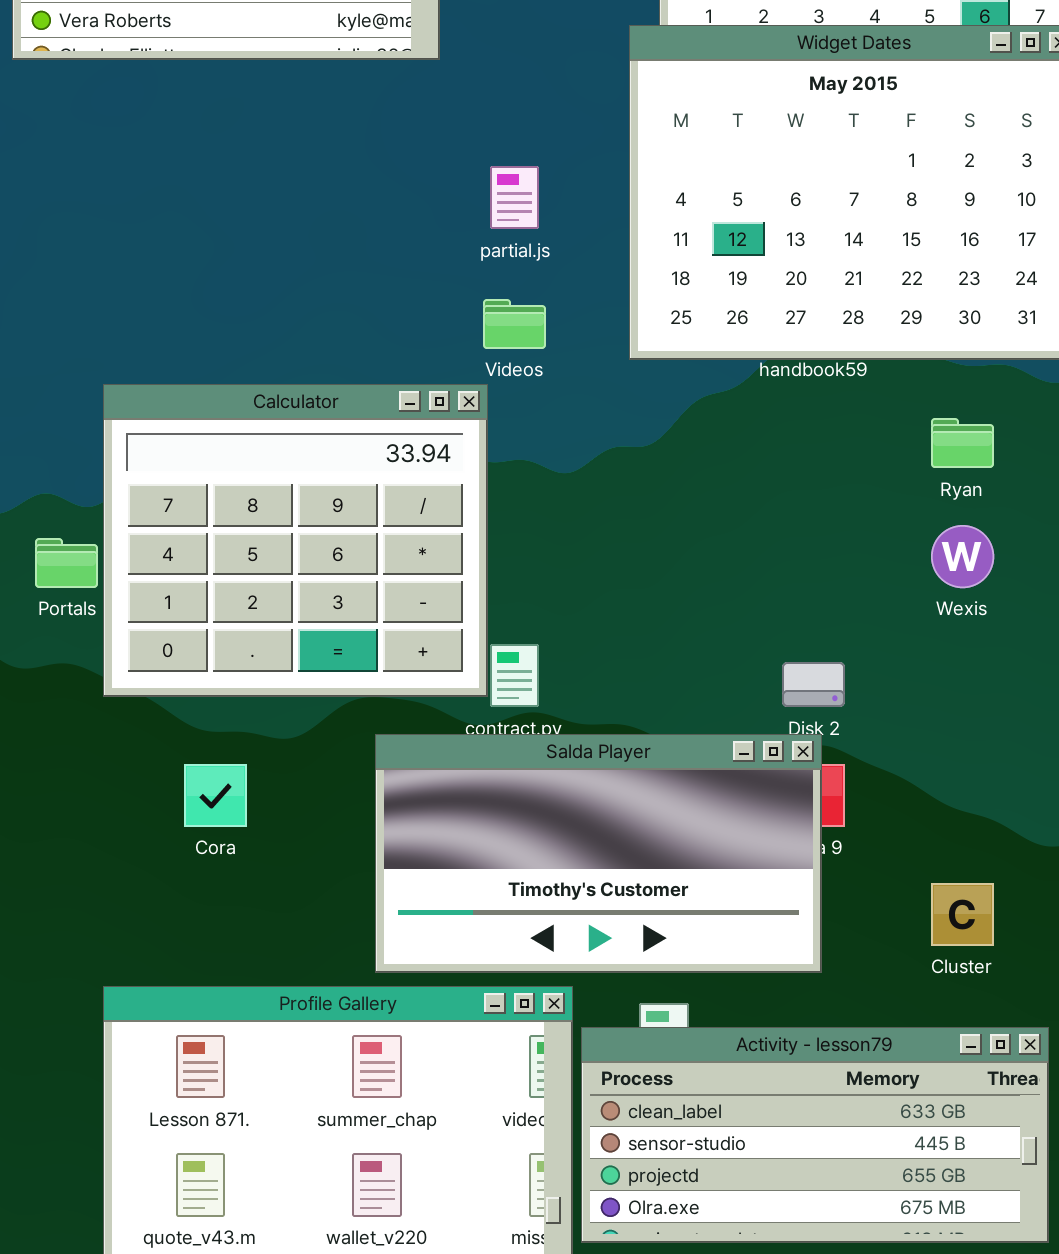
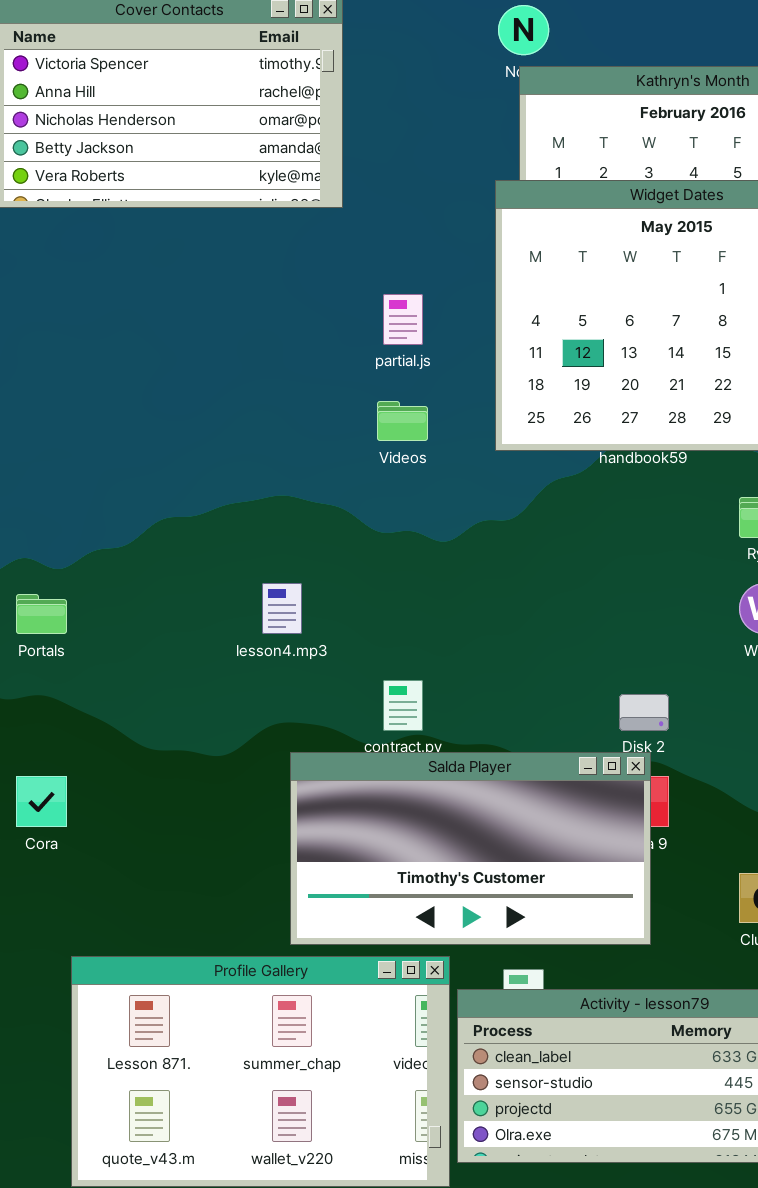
Calculator: [103,384,488,697] -> none, closed
Cora: [184,764,247,827] -> [16,776,67,827], moved

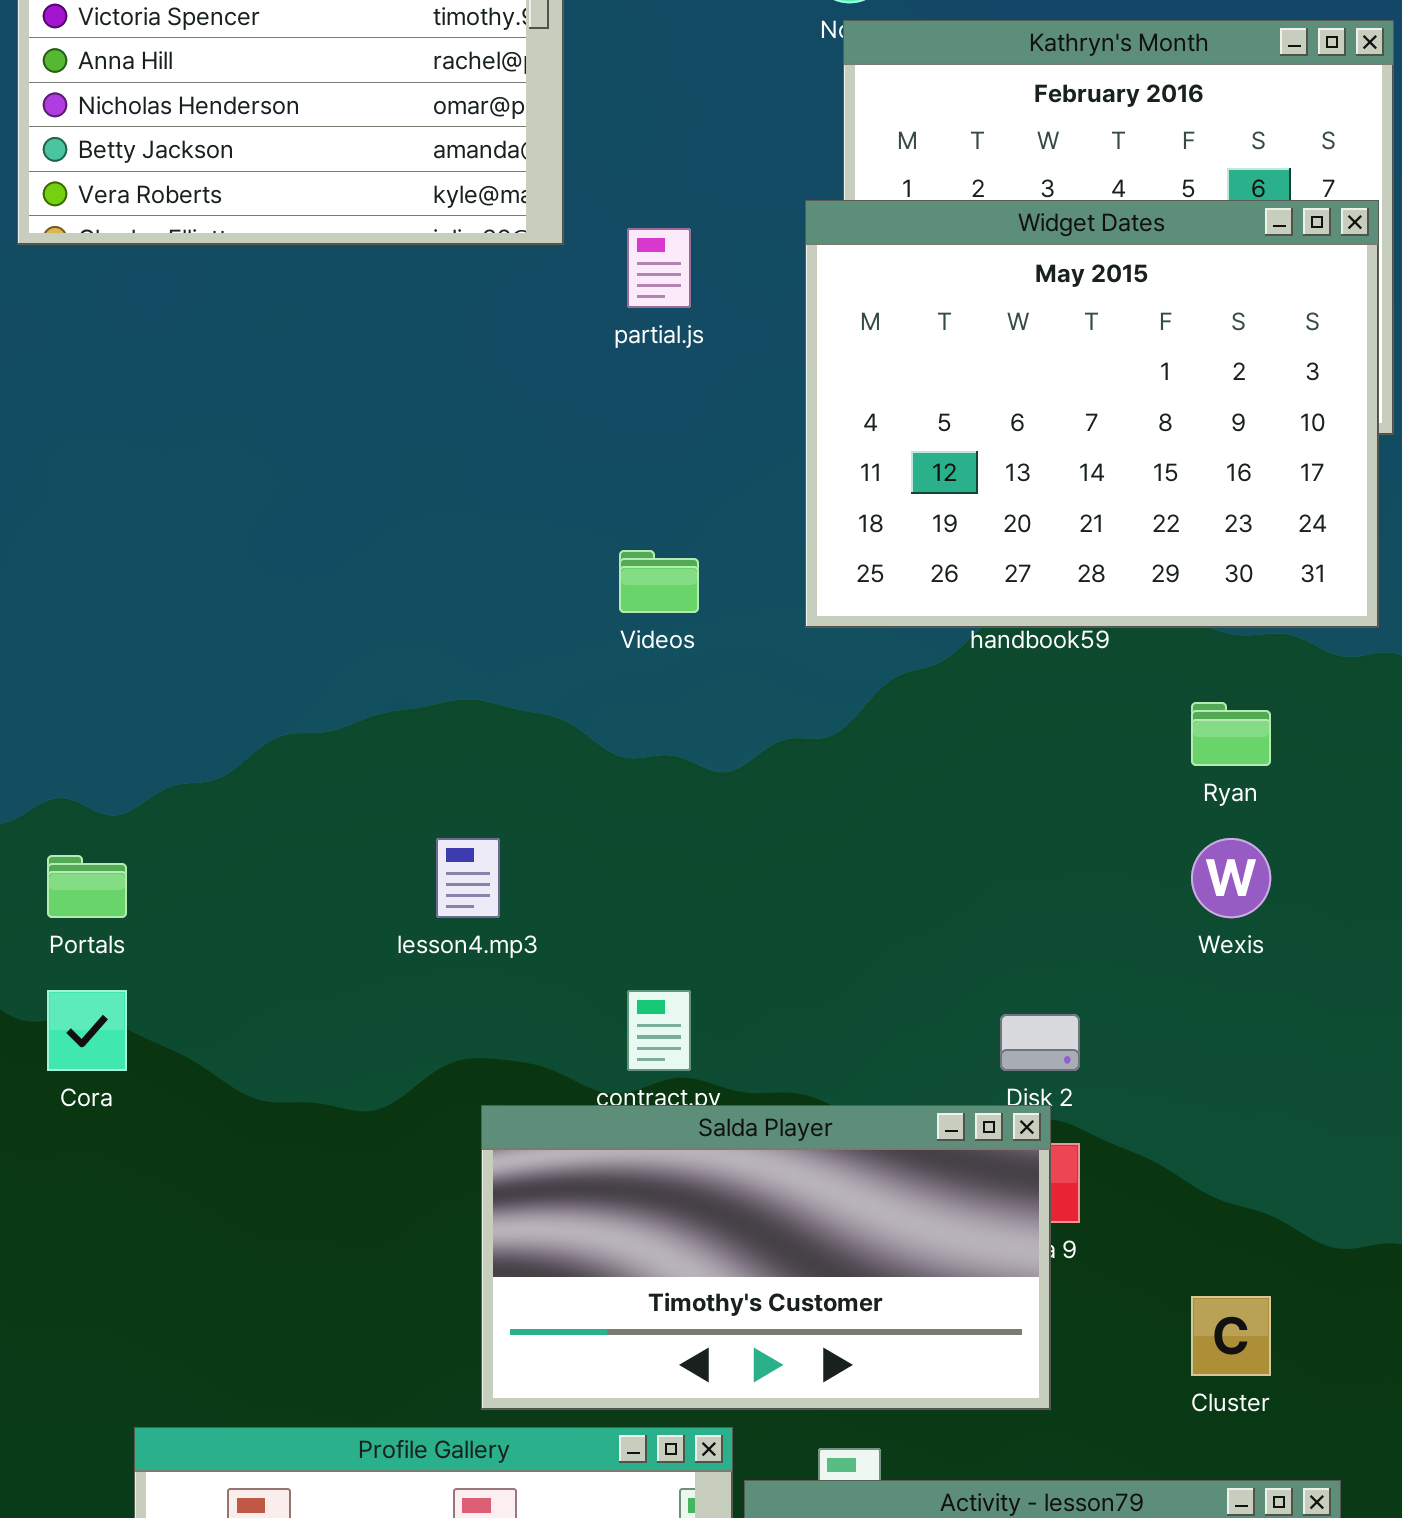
partial.js: [383,294,423,345] -> [627,228,691,308], moved
Cora: [16,776,67,827] -> [47,990,127,1071], moved

